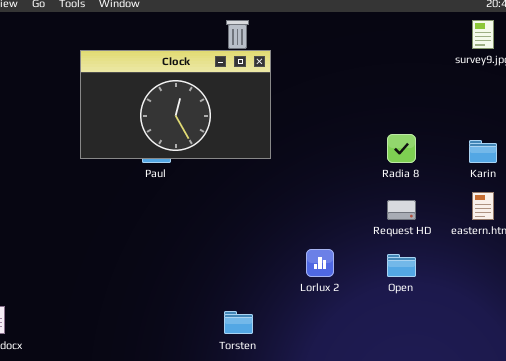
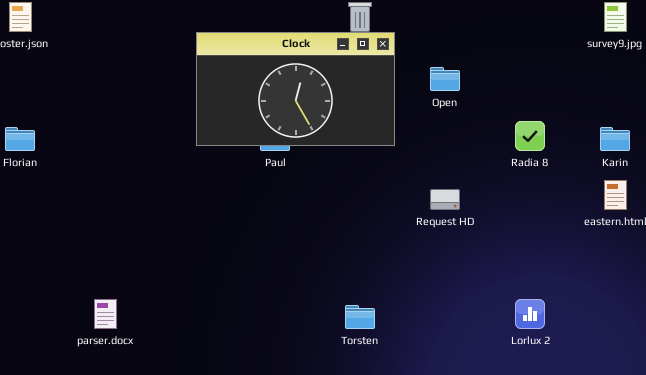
Request HD: [387,200,416,220] -> [430,189,460,210], moved
Lorlux 2: [306,249,334,277] -> [515,299,545,329], moved
Open: [387,254,416,277] -> [430,67,460,91], moved

